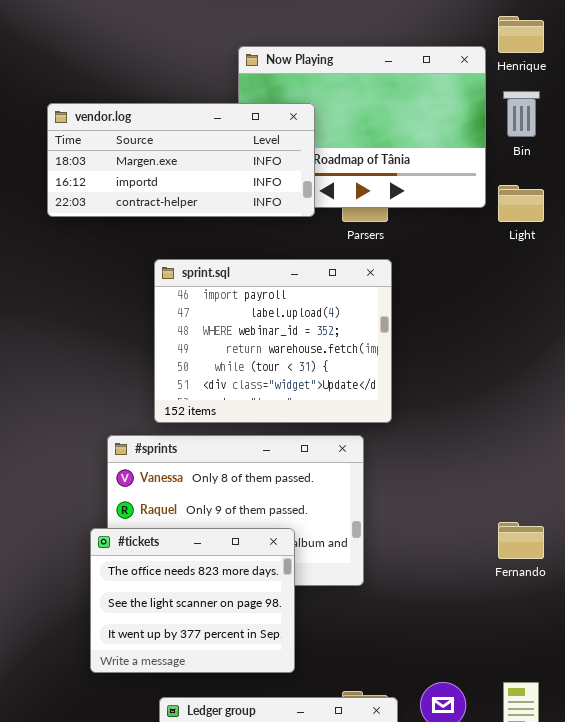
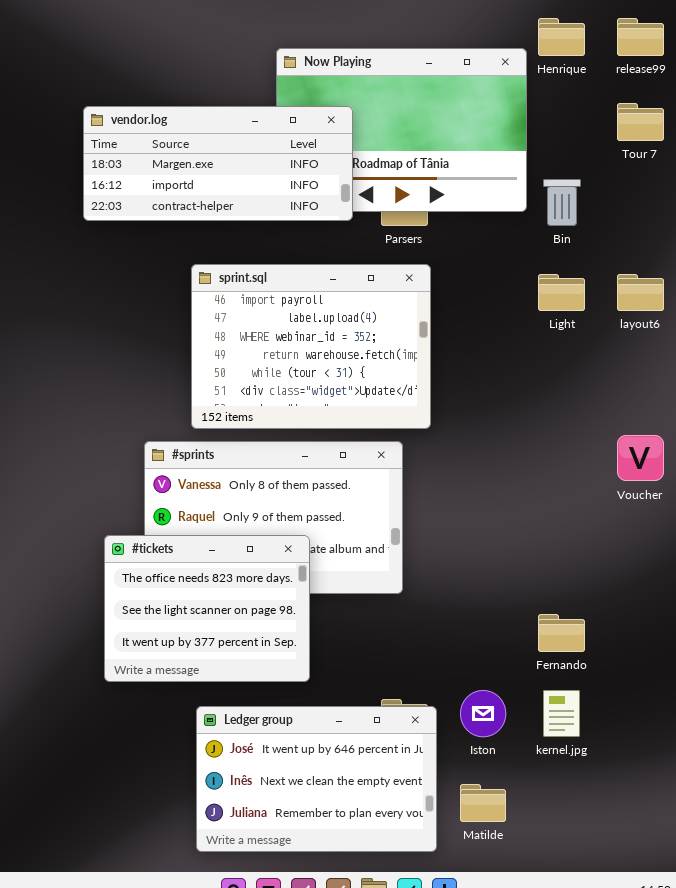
Bin: [503,91,540,137] -> [543,179,581,226], moved
Light: [498,185,544,222] -> [538,274,585,311], moved
Fernando: [498,522,544,559] -> [538,614,585,652], moved
#tickets: [90,528,295,673] -> [104,535,310,682], moved

